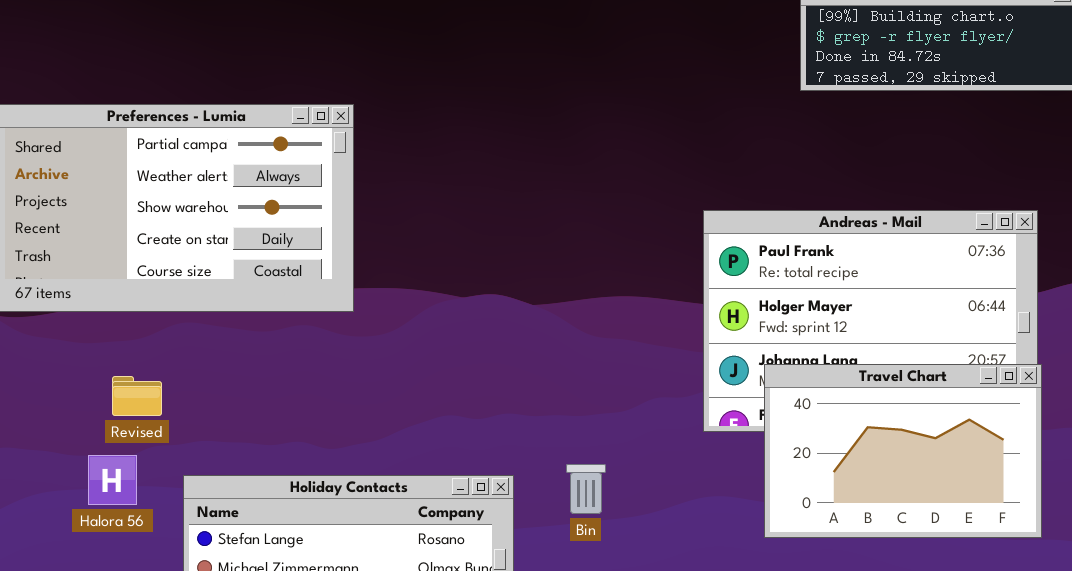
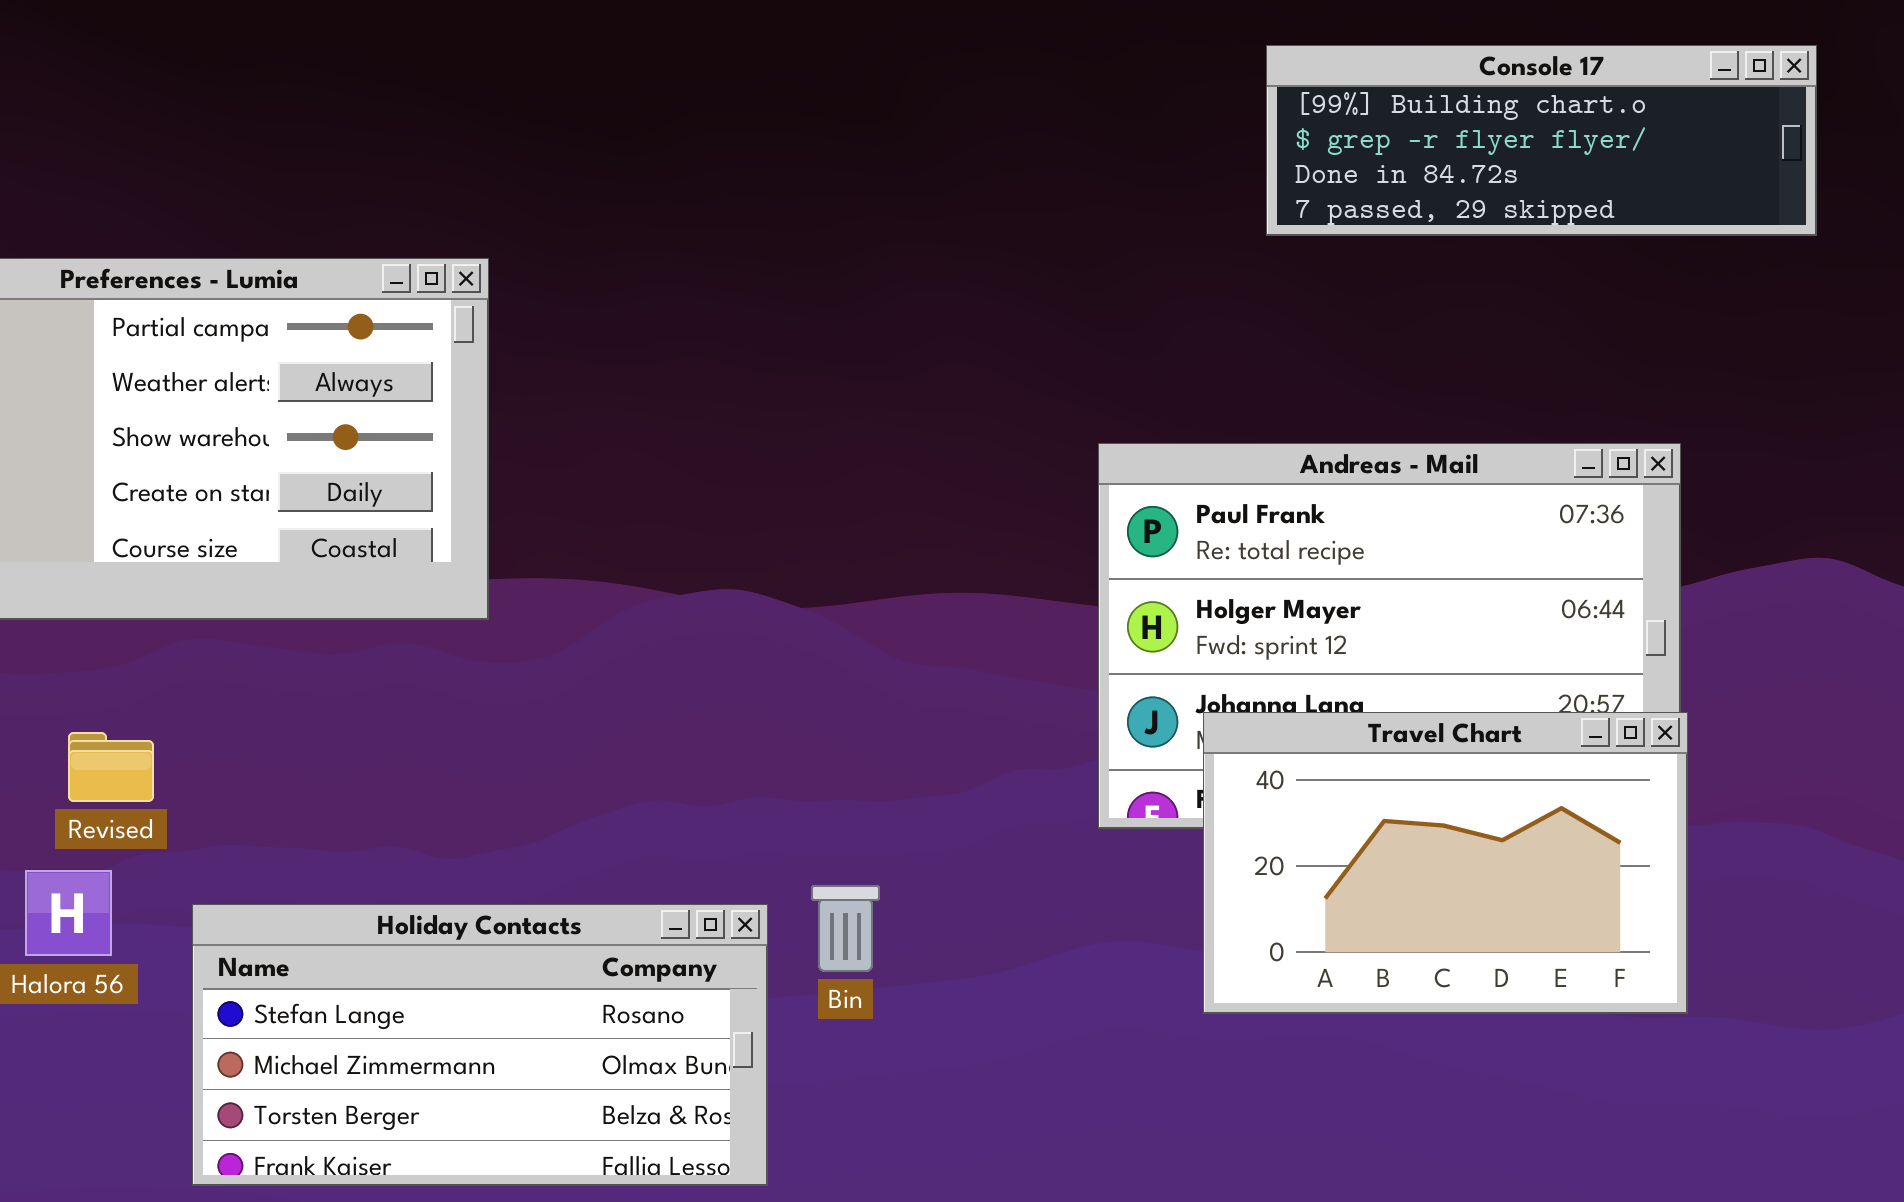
Bin: [566,464,606,514] -> [811,885,880,972], moved

